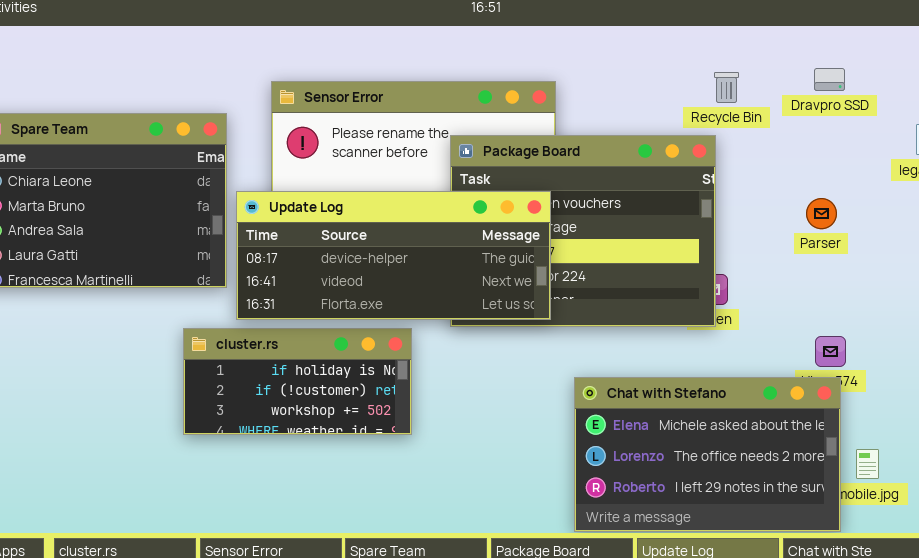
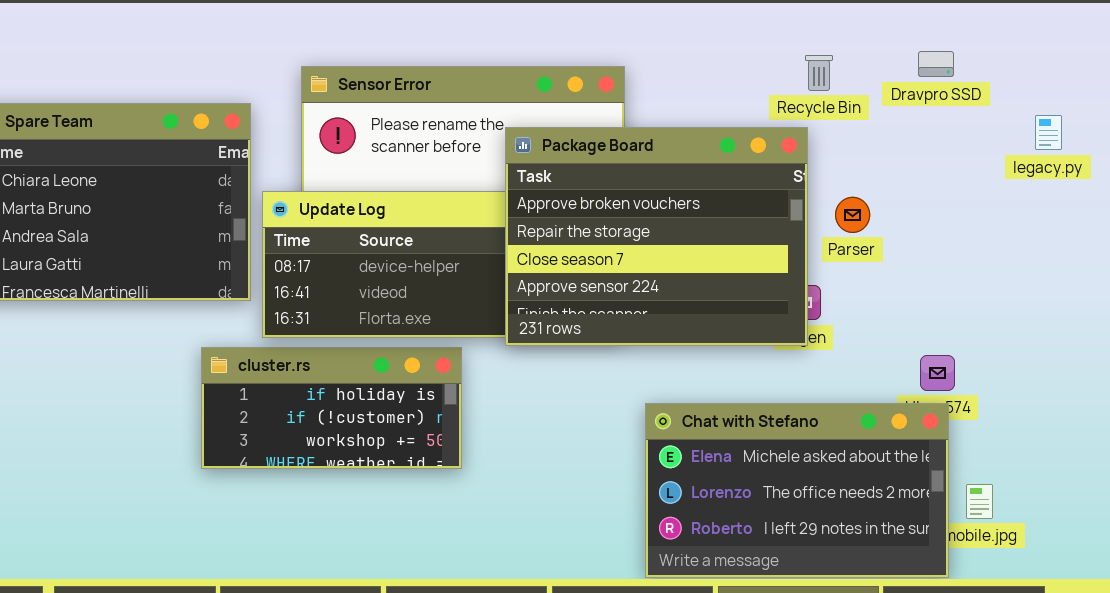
Package Board: [450,135,716,327] -> [505,127,808,346], raised
Parser: [806,198,837,229] -> [835,197,870,233], moved

